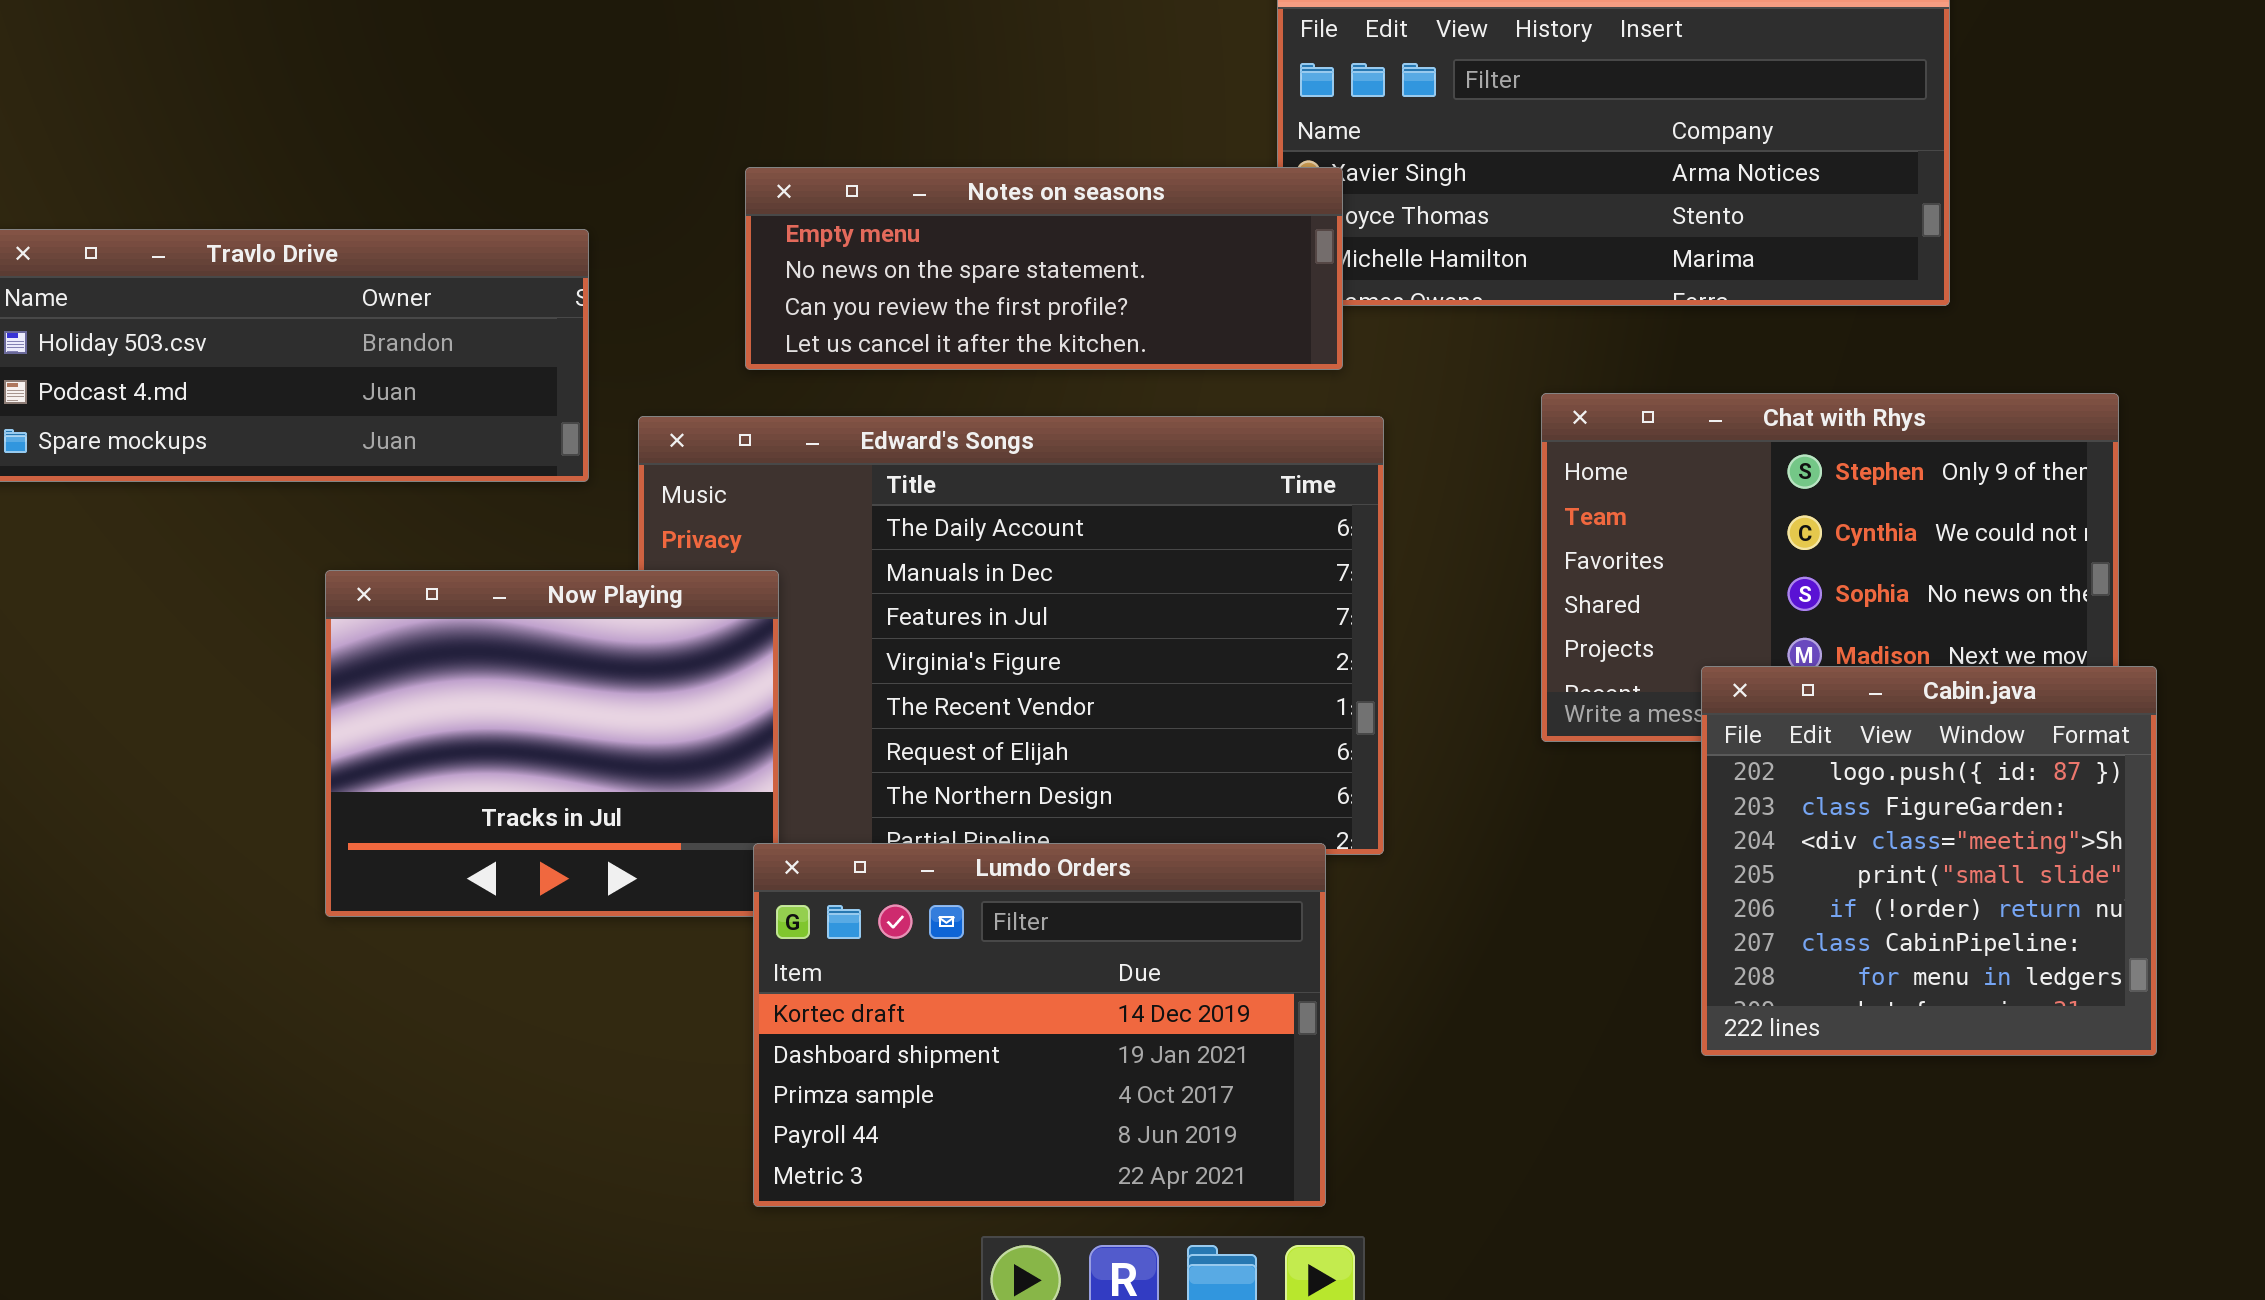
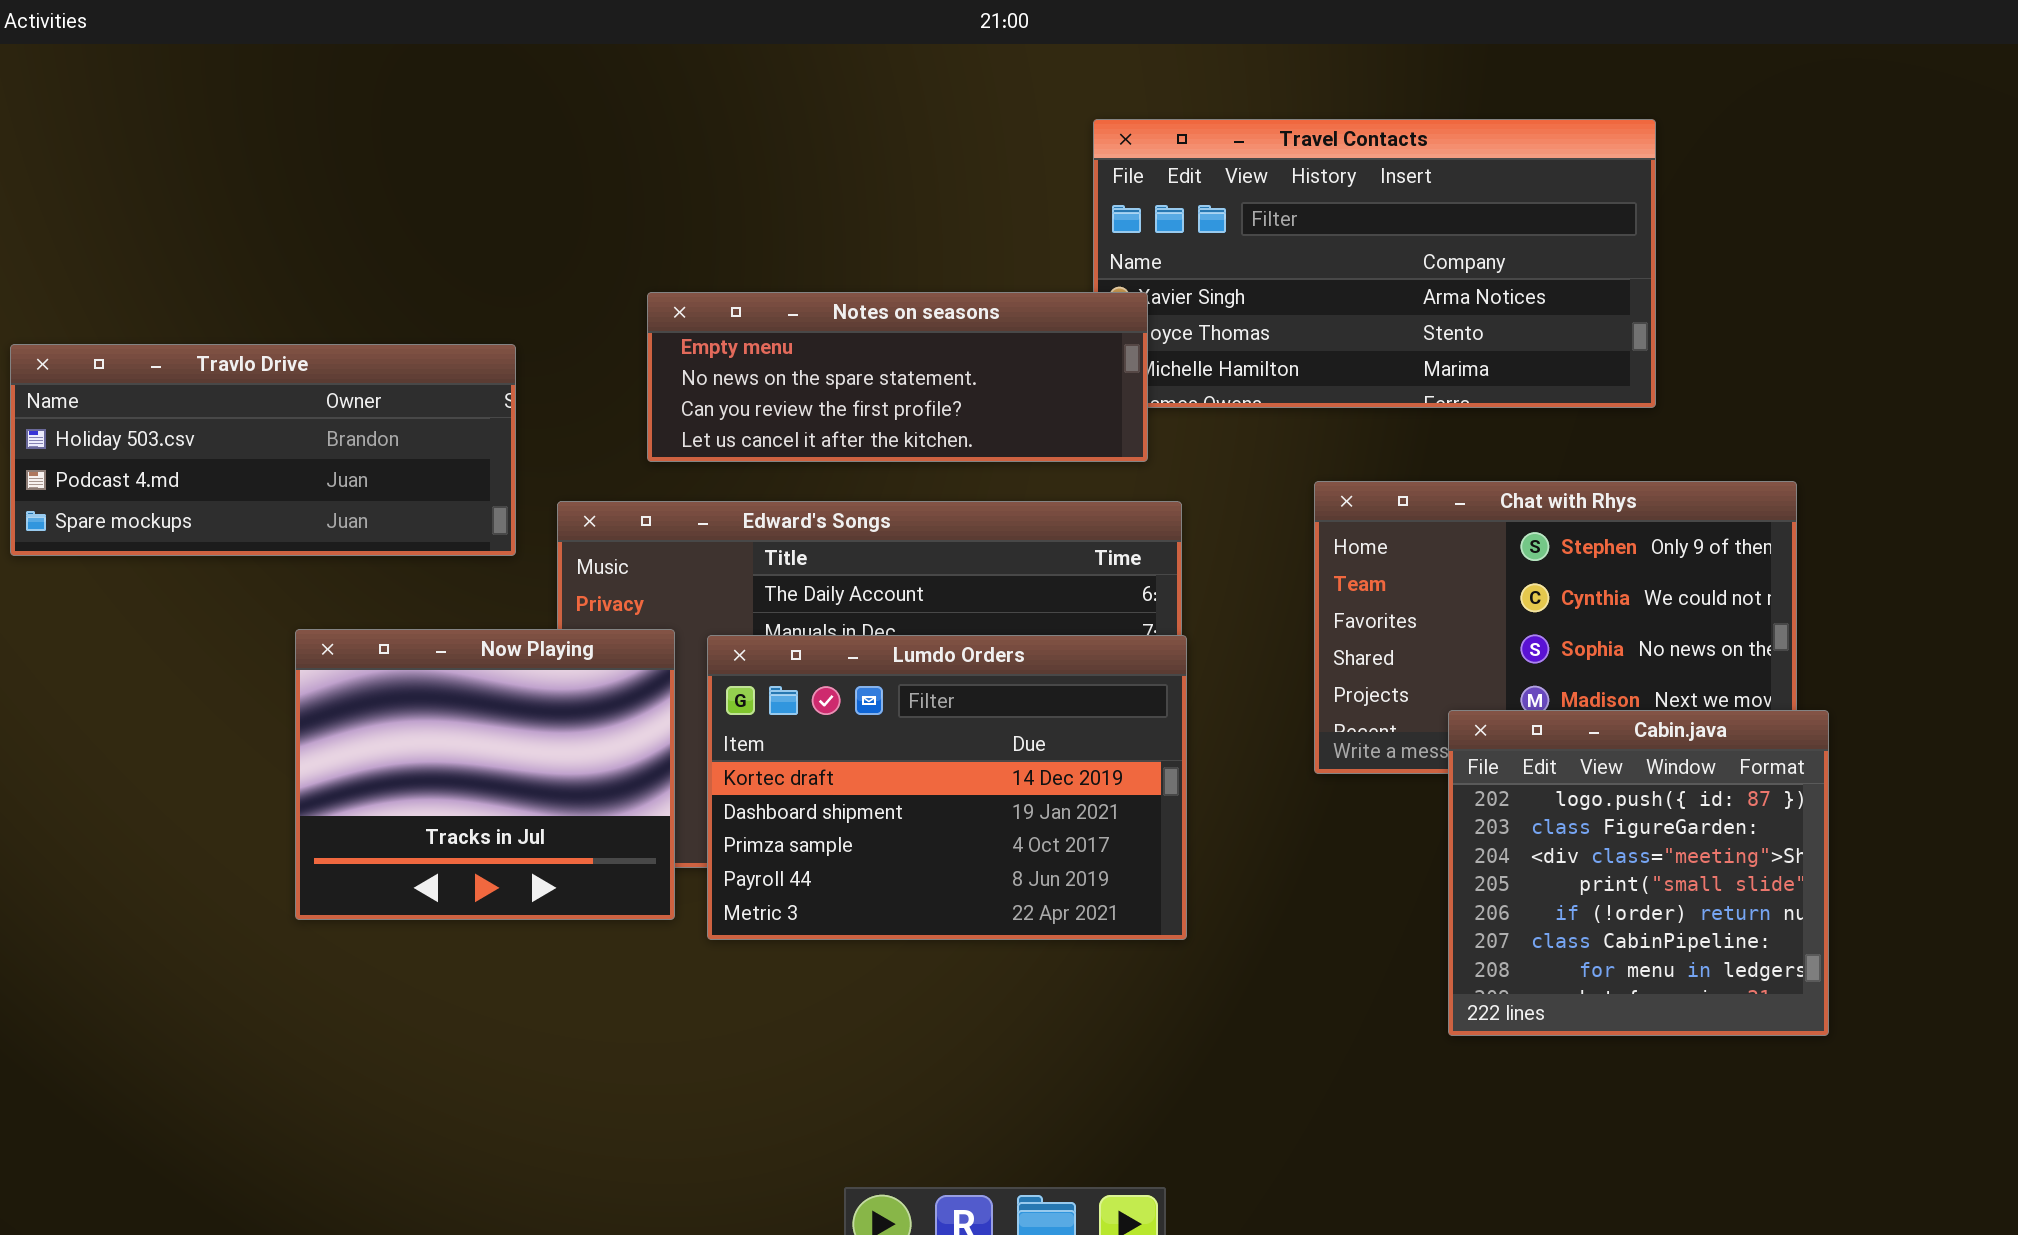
Lumdo Orders: [753,843,1326,1207] -> [707,635,1187,940], moved

